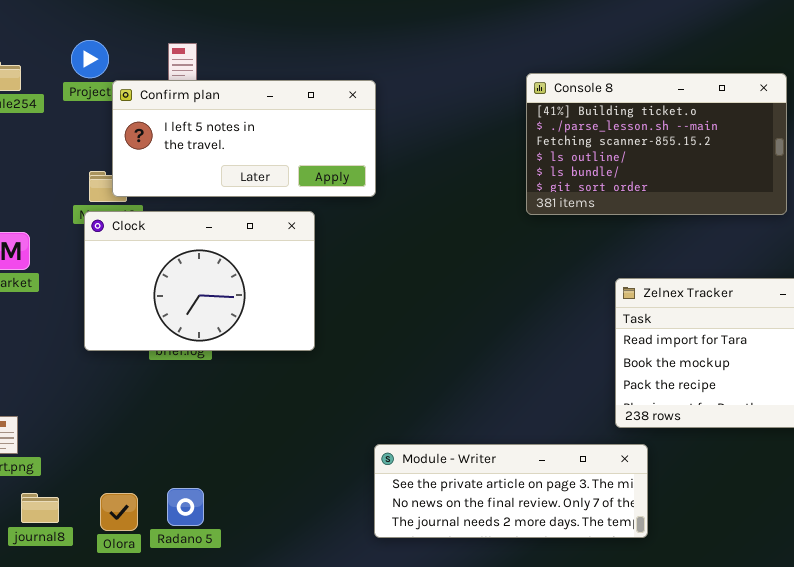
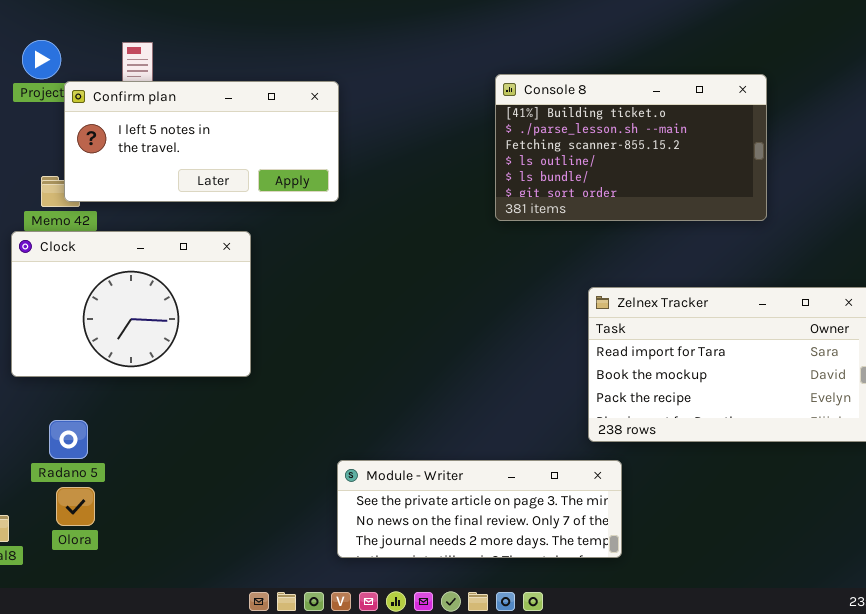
Clock: [84,211,315,351] -> [11,231,251,377], moved
Radano 5: [167,488,204,526] -> [49,420,88,459], moved
Olora: [100,493,138,531] -> [56,487,95,526], moved

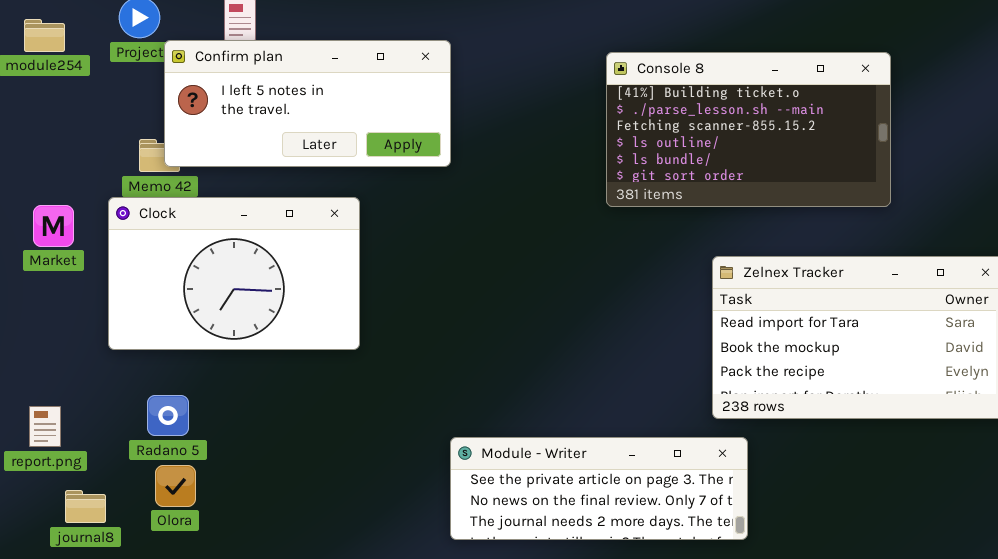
Console 8: [495,74,767,221] -> [606,52,891,207], moved

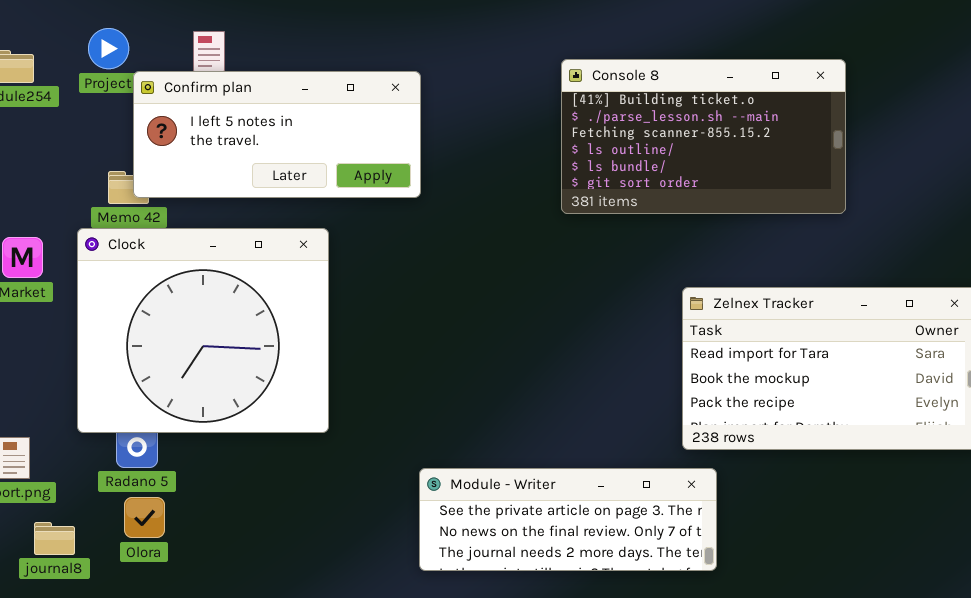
Console 8: [606,52,891,207] -> [561,59,846,214], moved
Clock: [108,197,360,350] -> [77,228,329,433], resized

